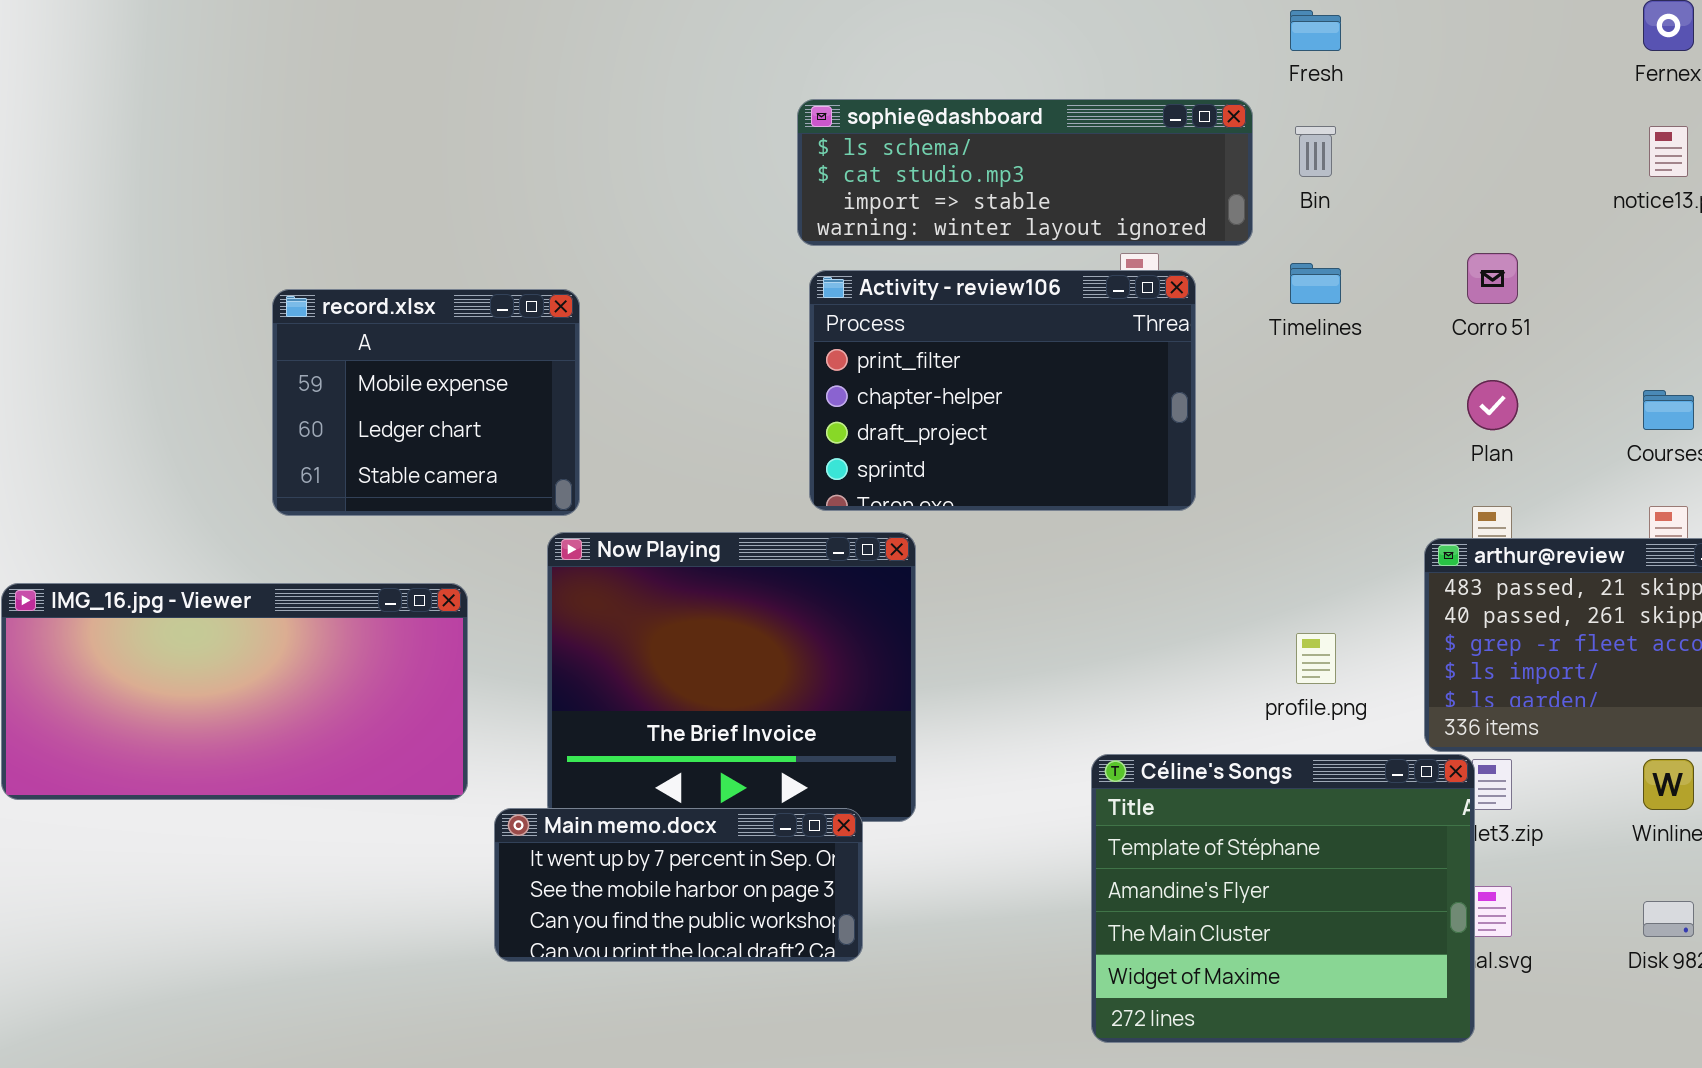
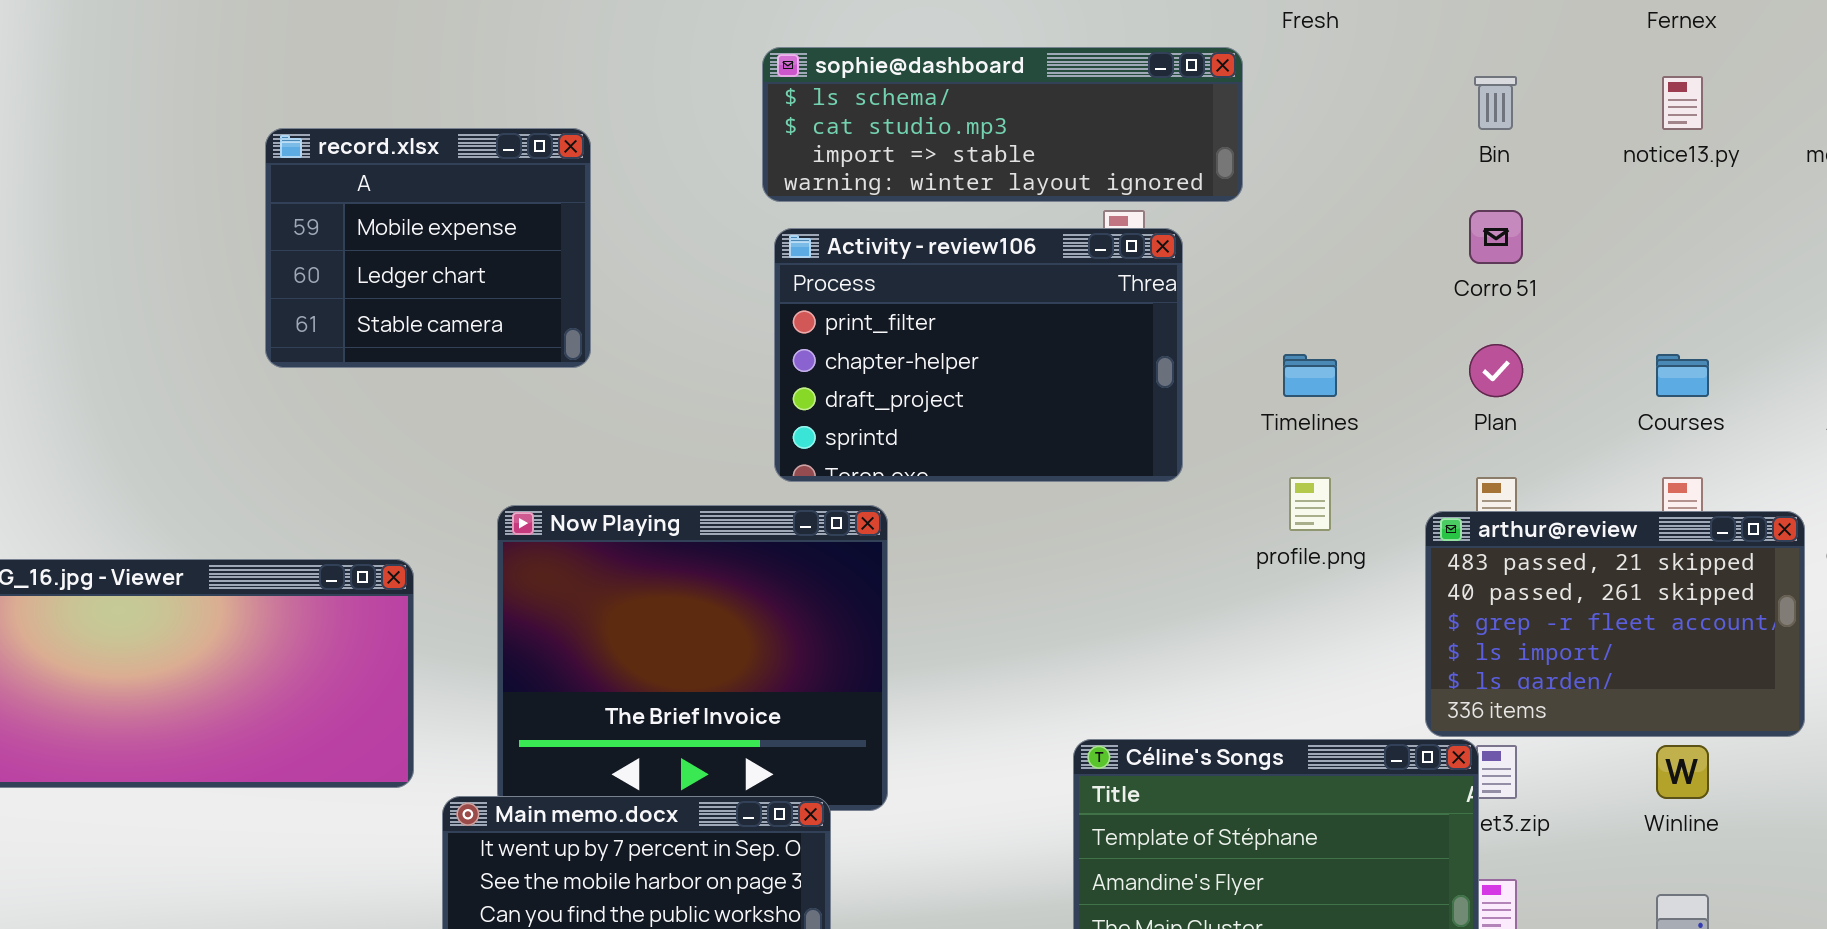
Bin: [1295,126,1336,177] -> [1474,76,1517,130], moved
Timelines: [1290,263,1341,304] -> [1283,354,1337,397], moved
record.xlsx: [272,289,580,516] -> [265,128,591,368], moved
profile.png: [1296,633,1336,684] -> [1289,477,1331,531], moved

